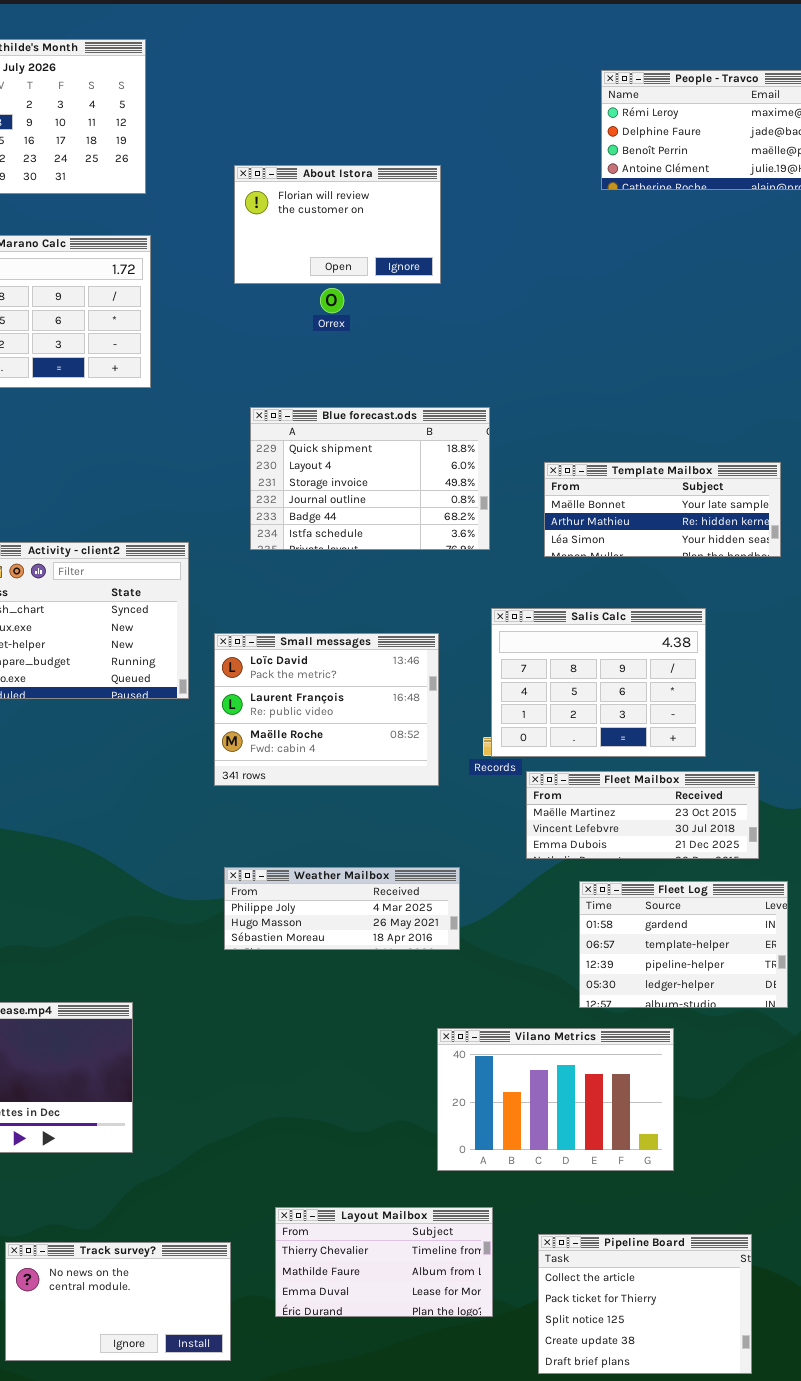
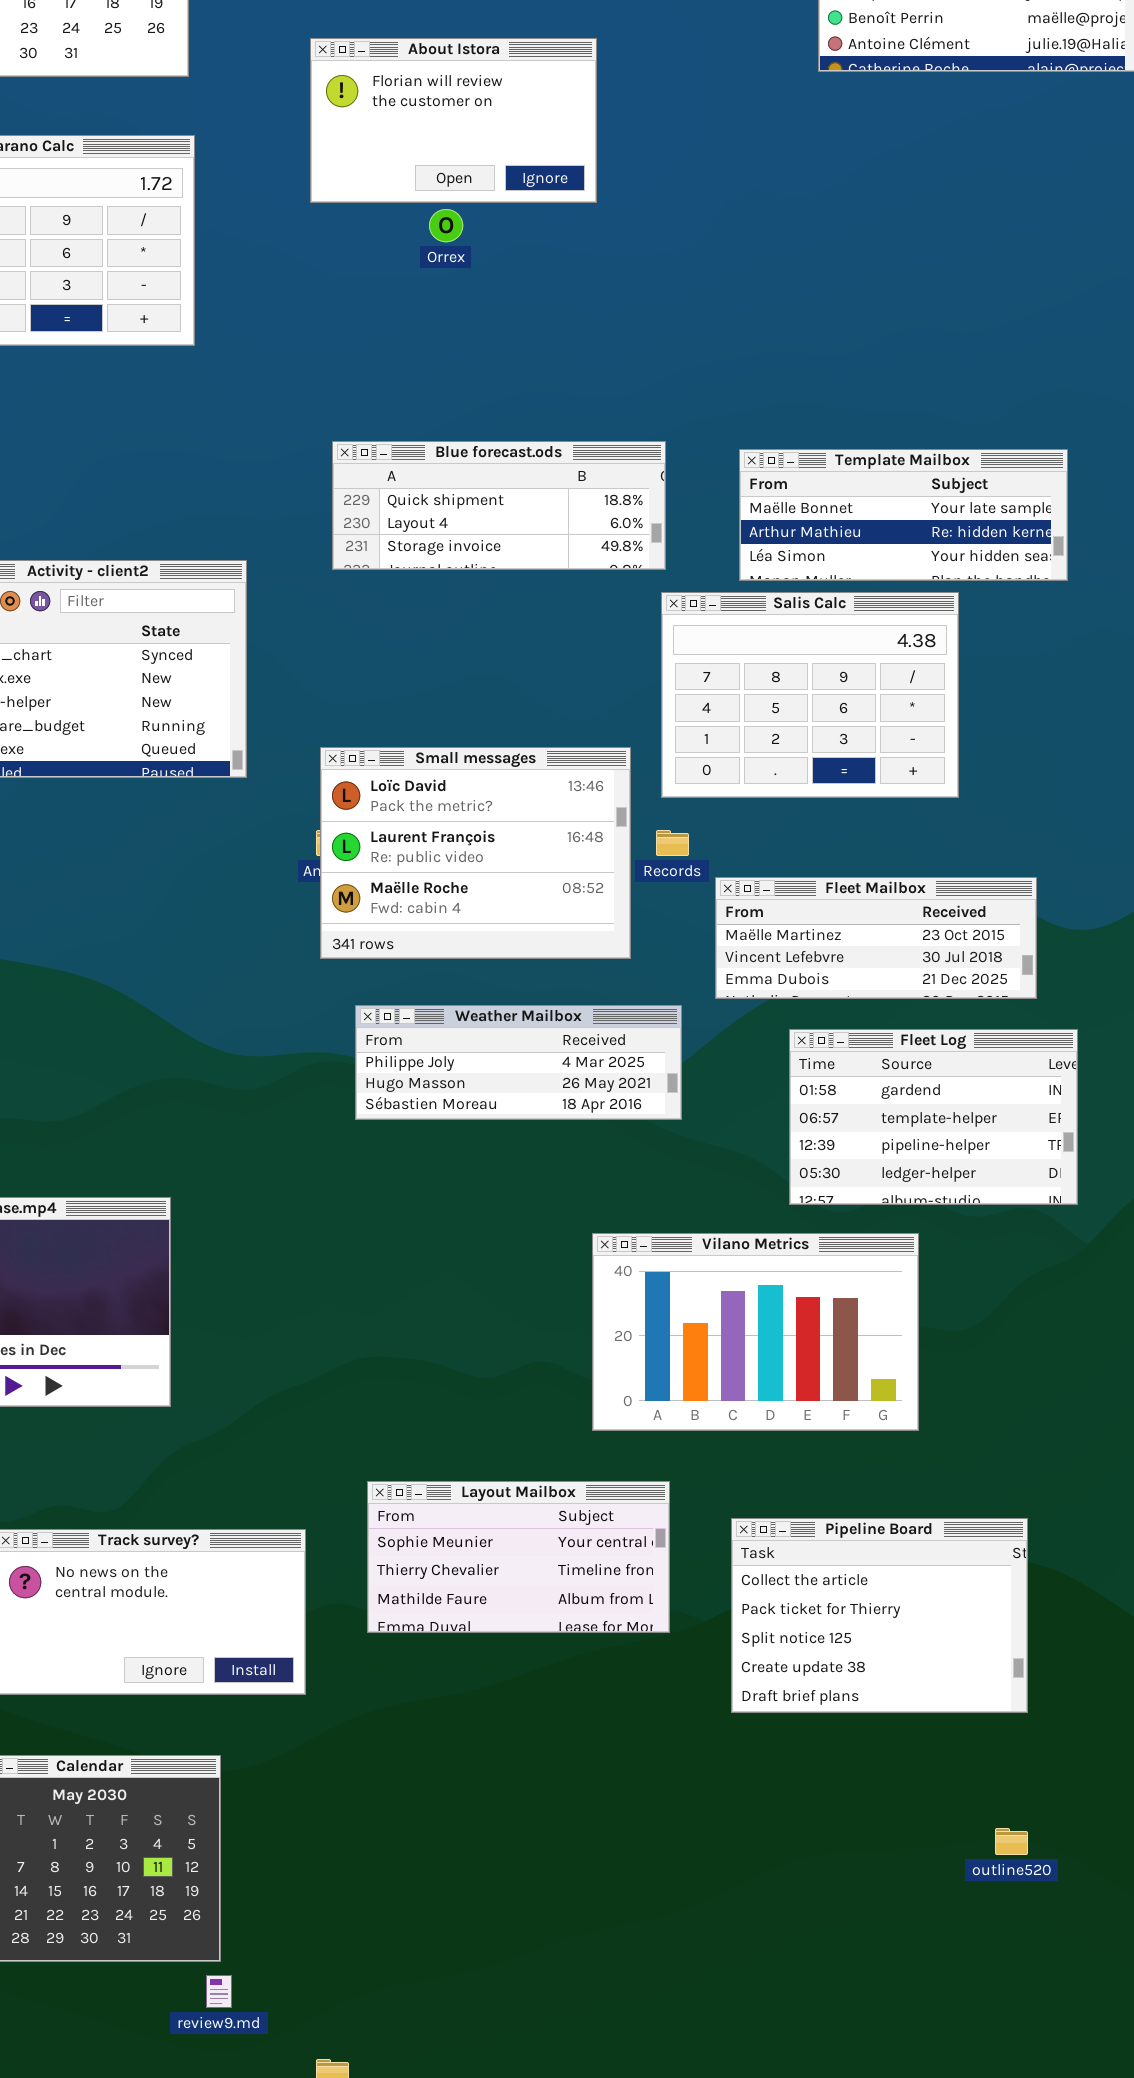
Blue forecast.ods: [250,407,490,550] -> [332,441,666,570], resized
Salis Calc: [491,608,706,757] -> [661,592,959,798], moved
Small messages: [214,633,439,786] -> [320,747,631,959], moved
Weather Mailbox: [224,867,460,950] -> [355,1005,682,1120], moved
Layout Mailbox: [275,1207,493,1317] -> [367,1481,670,1633], scrolled up 1 row

